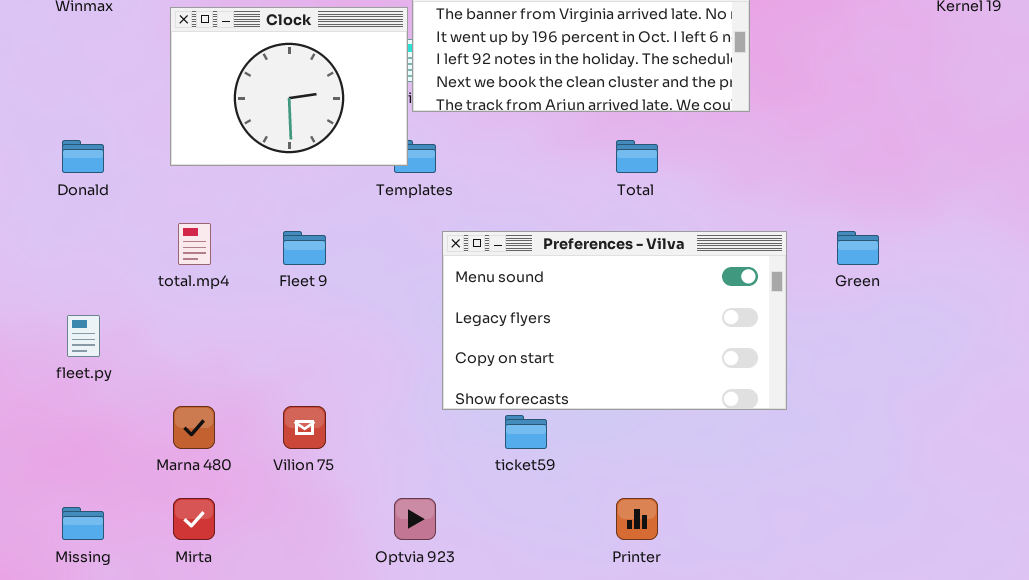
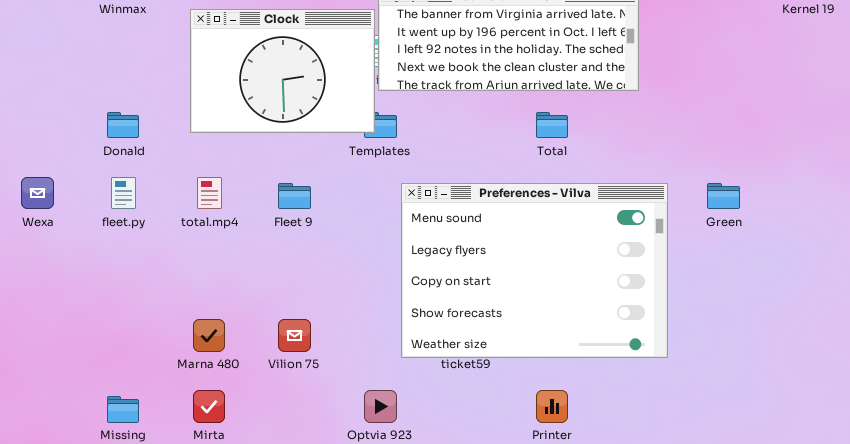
Preferences - Vilva: [442,231,787,410] -> [401,183,668,358], resized
fleet.py: [67,315,100,357] -> [111,177,136,209], moved

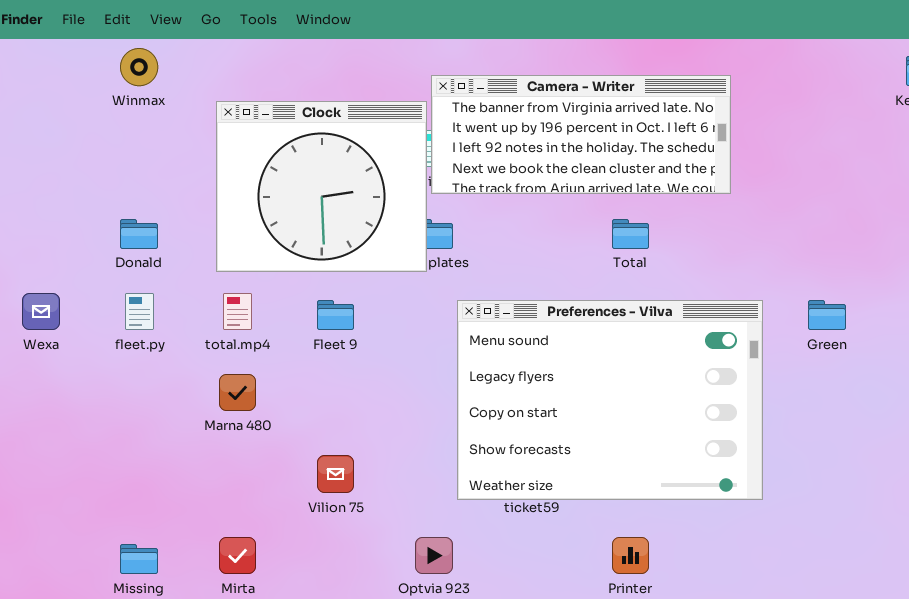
Clock: [190,9,375,133] -> [216,101,427,272], resized
Marna 480: [193,319,225,352] -> [219,374,256,411], moved

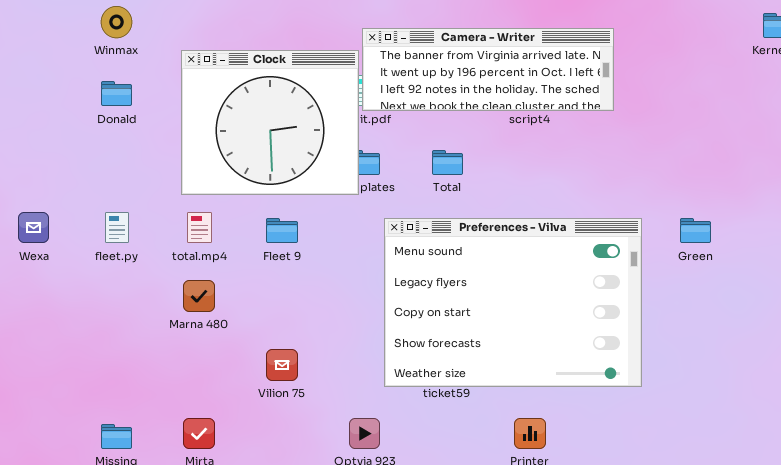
Camera - Writer: [431,75,731,194] -> [362,28,614,111], resized
Donald: [120,219,158,249] -> [101,81,132,106], moved
Total: [612,219,649,249] -> [432,150,463,175], moved

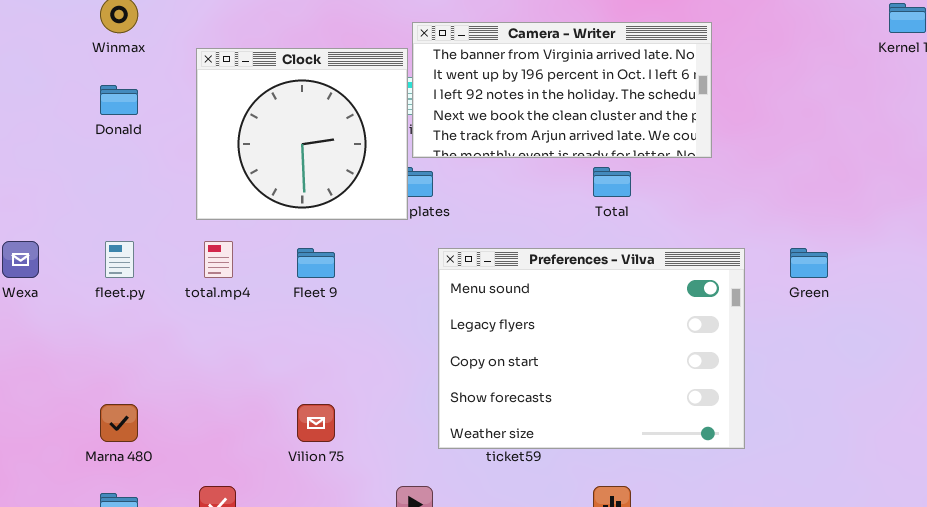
Camera - Writer: [362,28,614,111] -> [412,22,712,158], resized
Total: [432,150,463,175] -> [593,167,631,197], moved
Marna 480: [183,280,215,312] -> [100,404,138,442], moved

